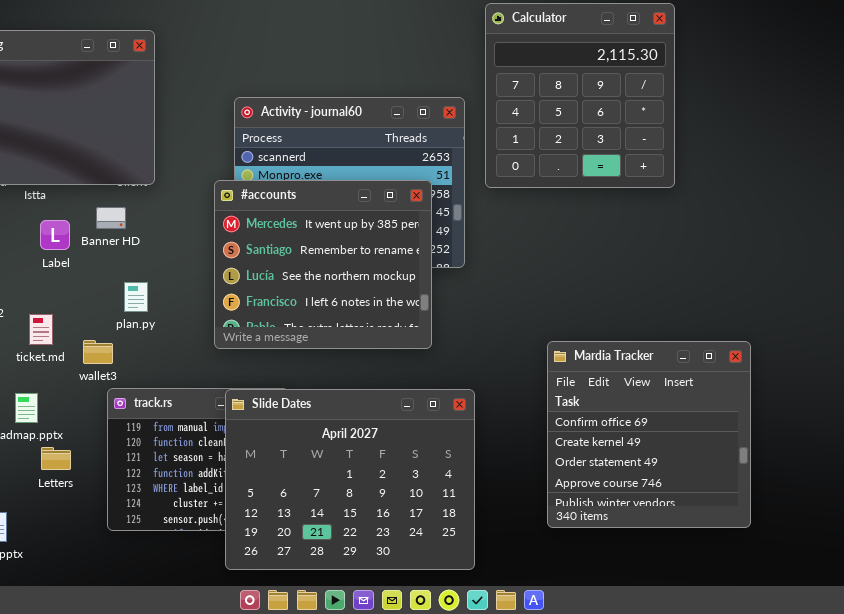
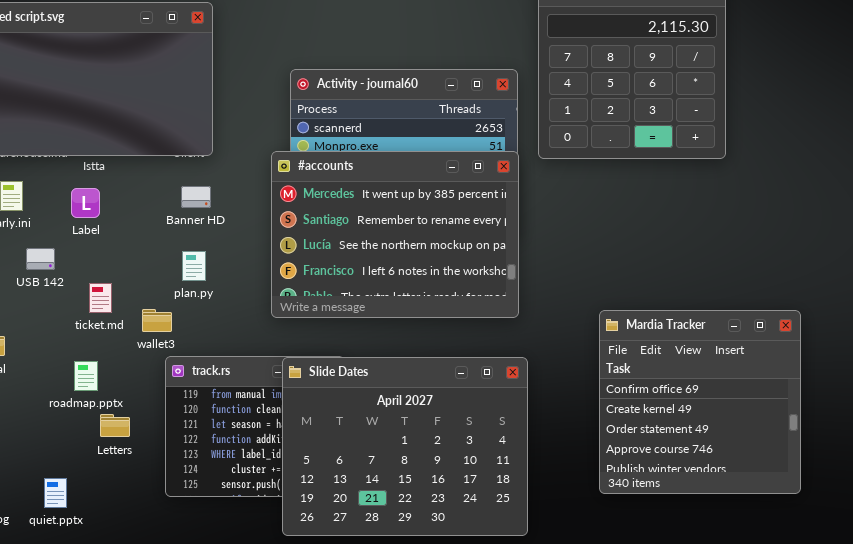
#accounts: [214,180,432,349] -> [271,151,519,318], resized
Banner HD: [96,207,126,229] -> [181,186,211,208], moved
Label: [40,220,70,250] -> [71,188,100,218], moved

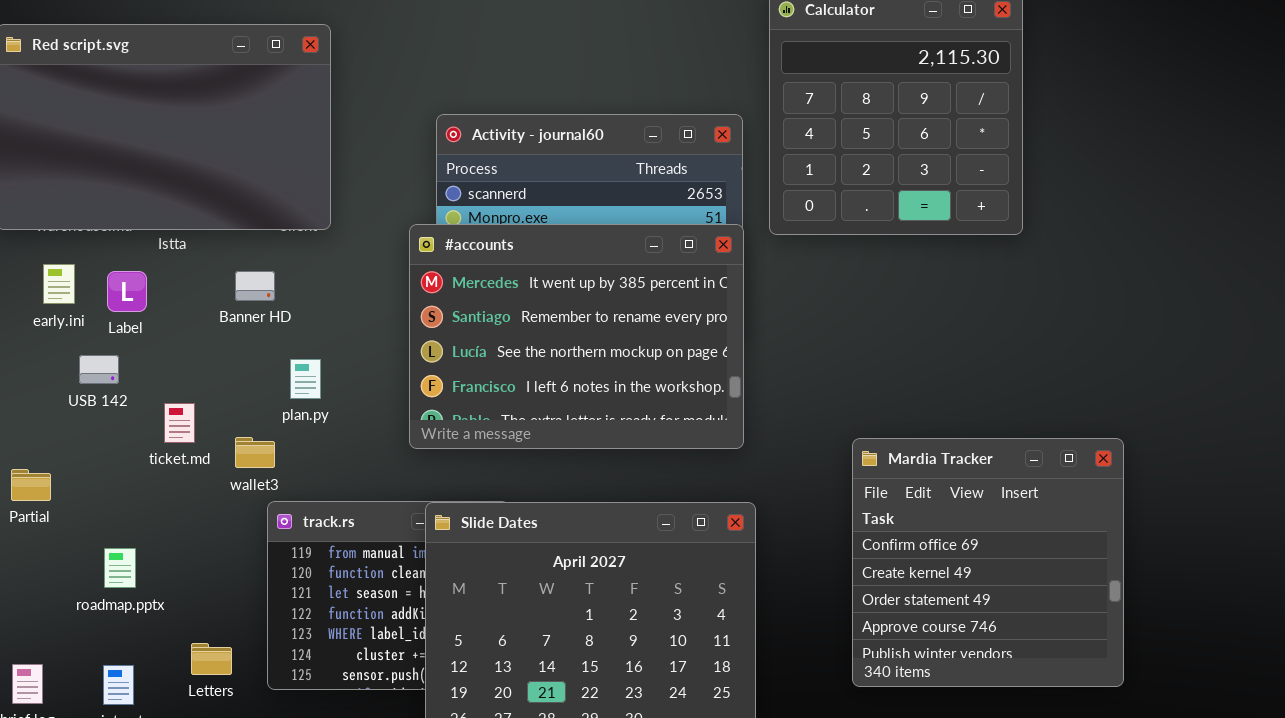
Banner HD: [181,186,211,208] -> [235,271,275,301], moved
Label: [71,188,100,218] -> [107,271,147,312], moved
roadmap.pptx: [74,361,98,391] -> [104,548,136,588], moved
Letters: [100,414,130,437] -> [191,643,232,675], moved

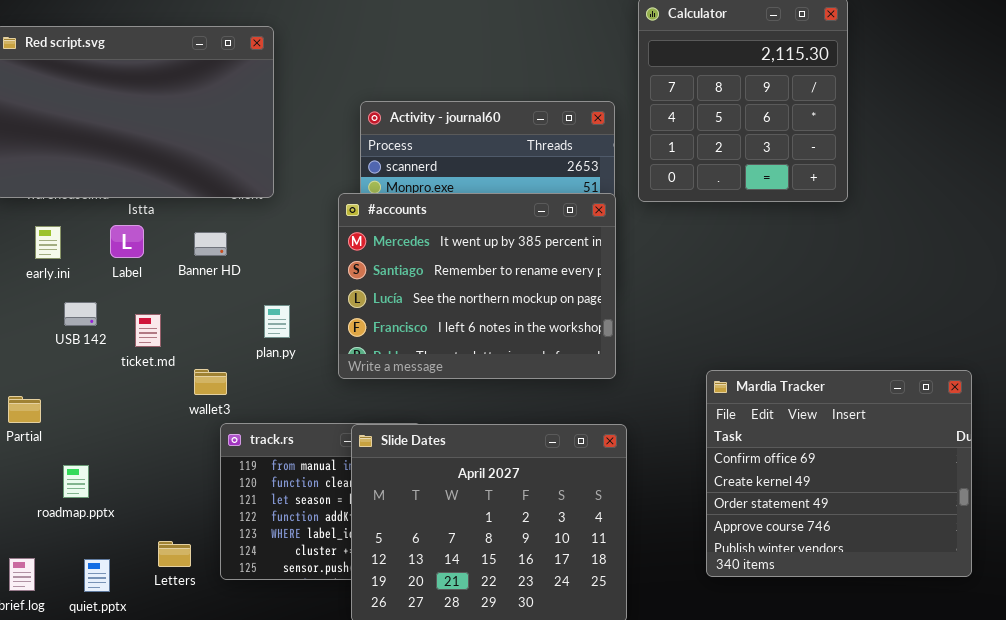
Label: [107,271,147,312] -> [110,225,144,258], moved
plan.py: [290,359,321,399] -> [264,305,290,338], moved
ticket.md: [164,403,195,443] -> [135,314,161,347], moved
Mardia Tracker: [852,438,1124,687] -> [706,370,972,577], resized
roadmap.pptx: [104,548,136,588] -> [63,465,89,498], moved

